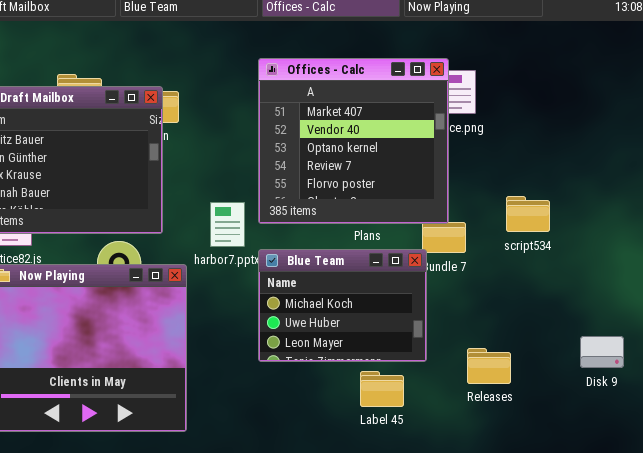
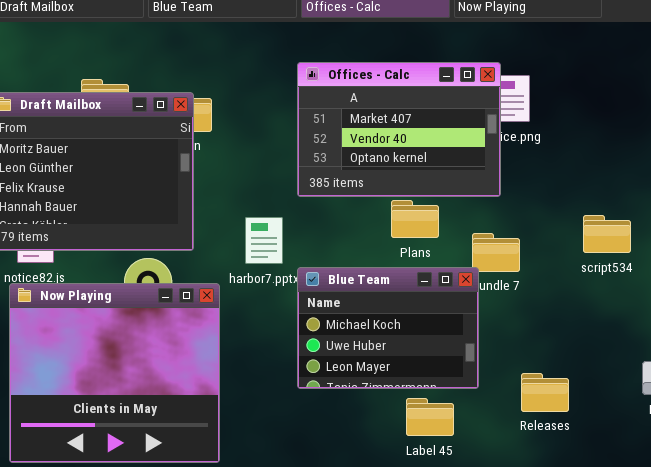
Offices - Calc: [258,58,449,224] -> [297,62,501,197], resized
script534: [506,196,550,232] -> [583,215,631,253], moved

